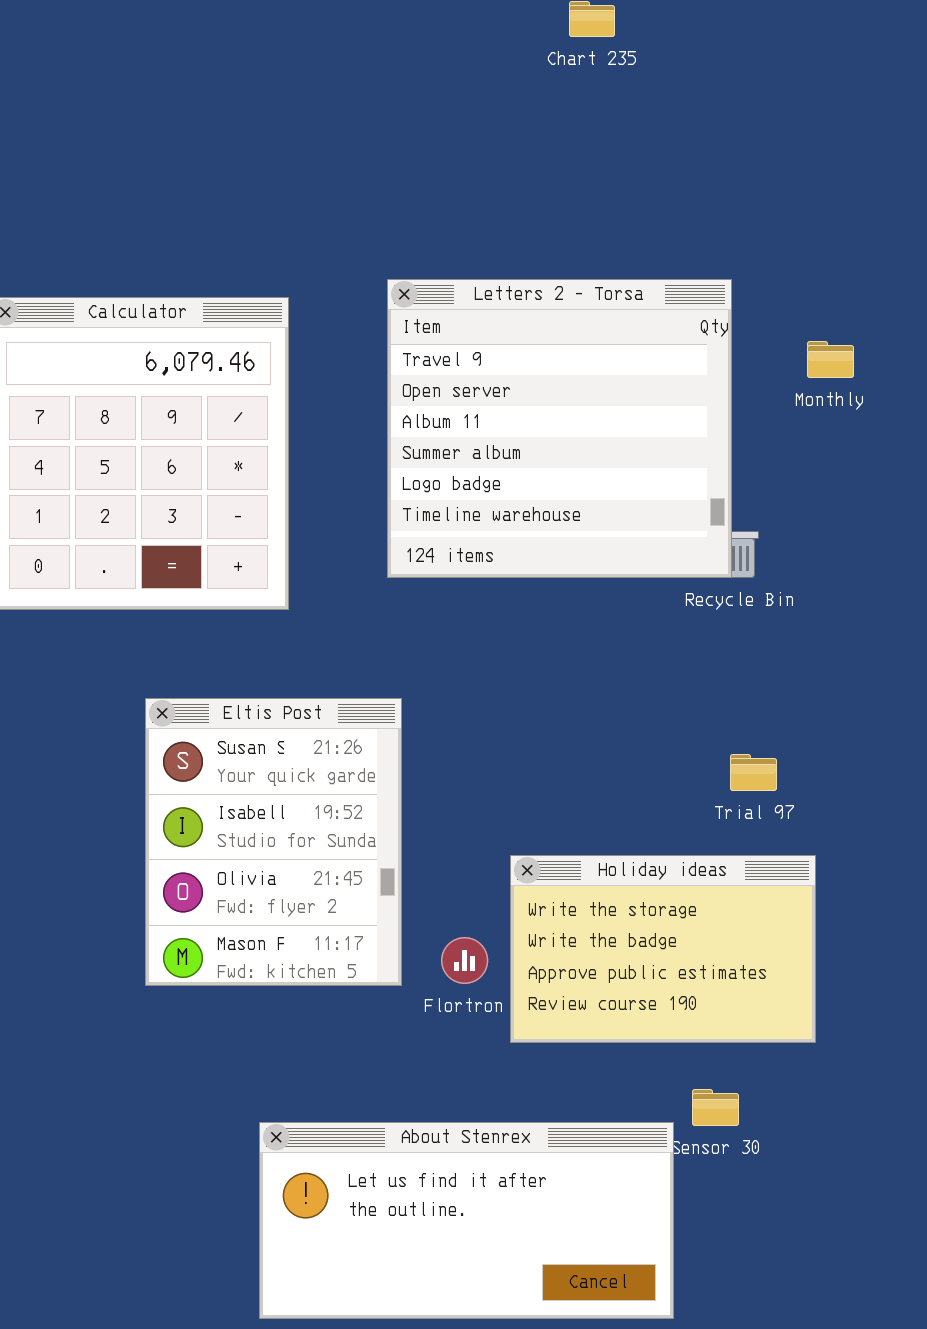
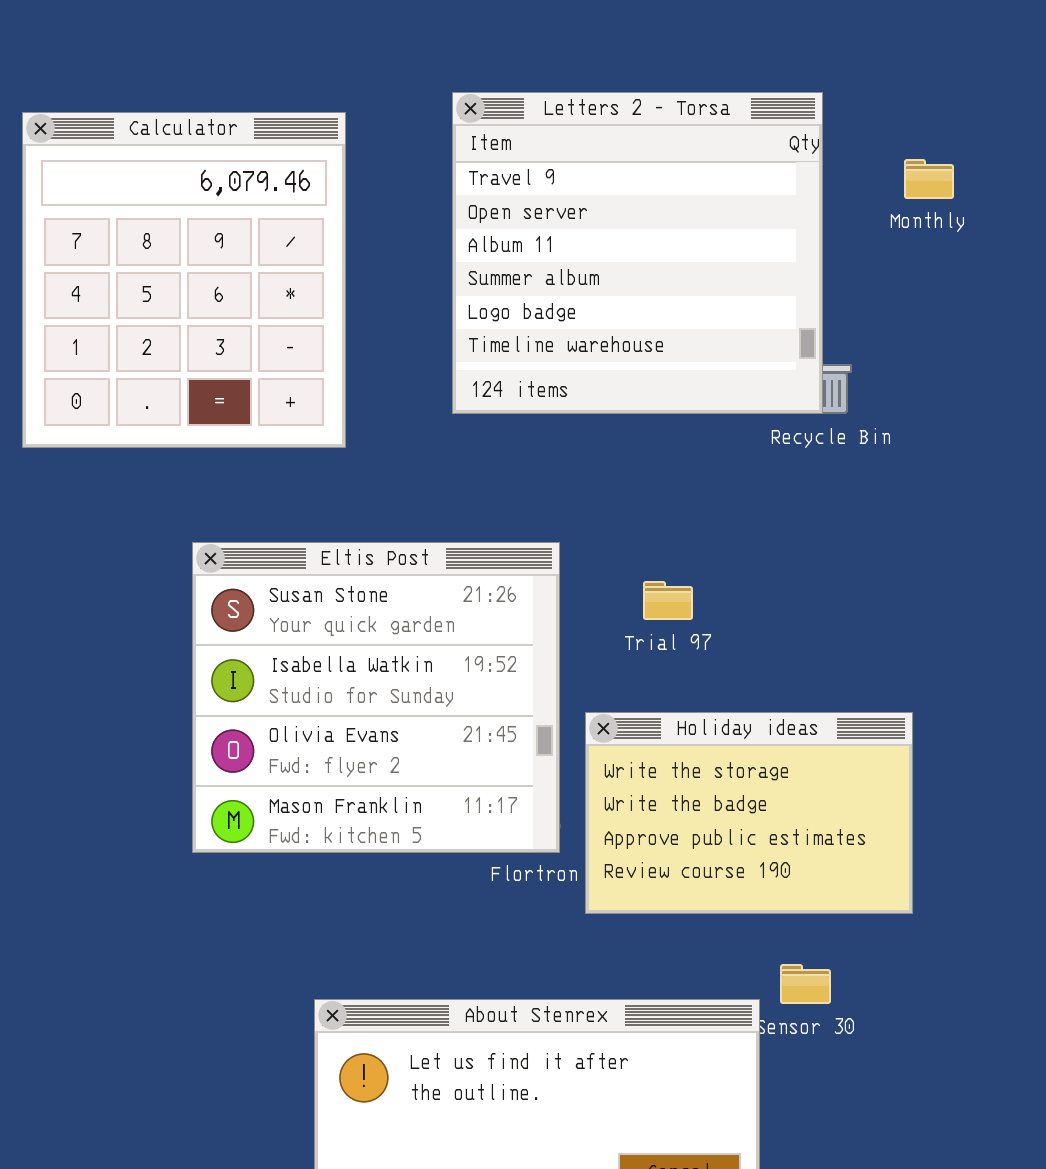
Eltis Post: [145,698,402,986] -> [192,542,560,853], resized
Trial 97: [730,754,777,791] -> [643,581,693,620], moved

